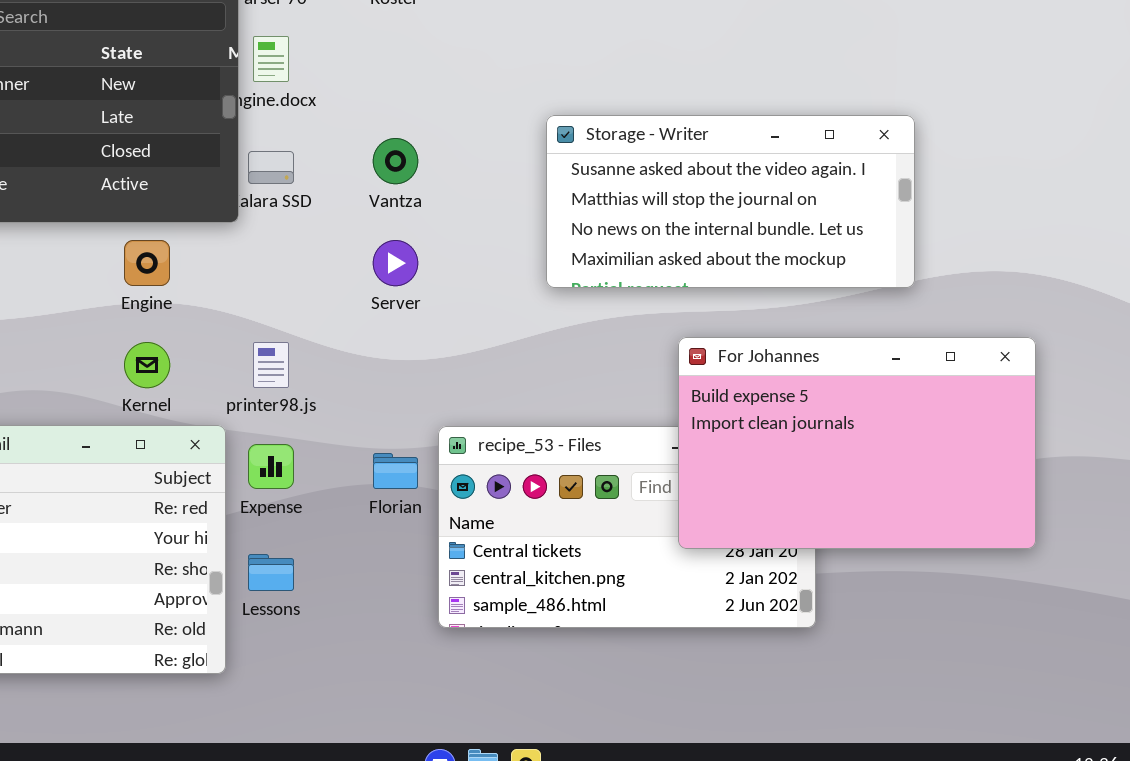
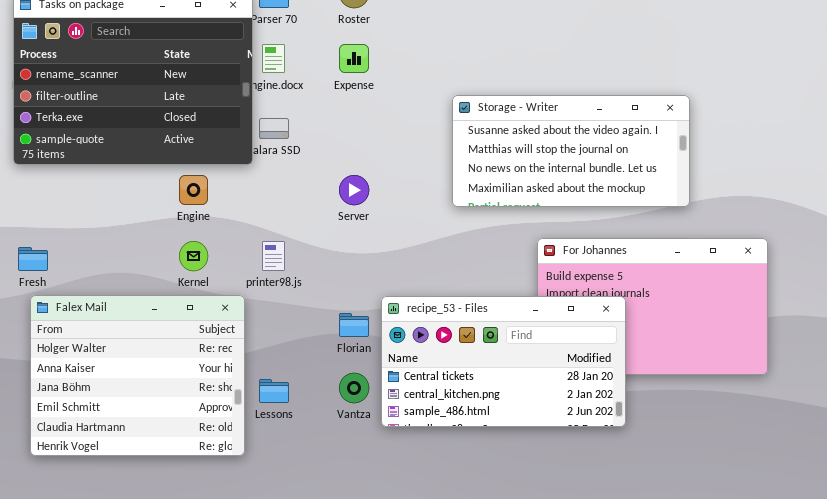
Vantza: [373,138,418,184] -> [339,373,369,403], moved
recipe_53 - Files: [438,426,816,628] -> [381,296,626,427], raised
Expense: [248,444,294,489] -> [339,44,369,73], moved

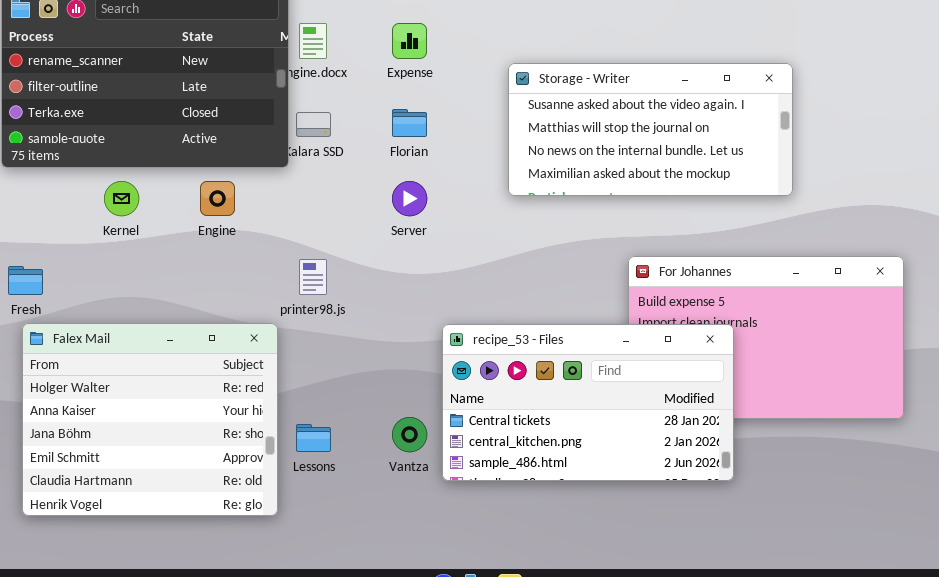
Storage - Writer: [452,95,690,207] -> [508,63,793,196], moved
Kernel: [179,241,208,271] -> [104,181,139,216], moved
Florian: [339,313,369,337] -> [392,109,427,137], moved

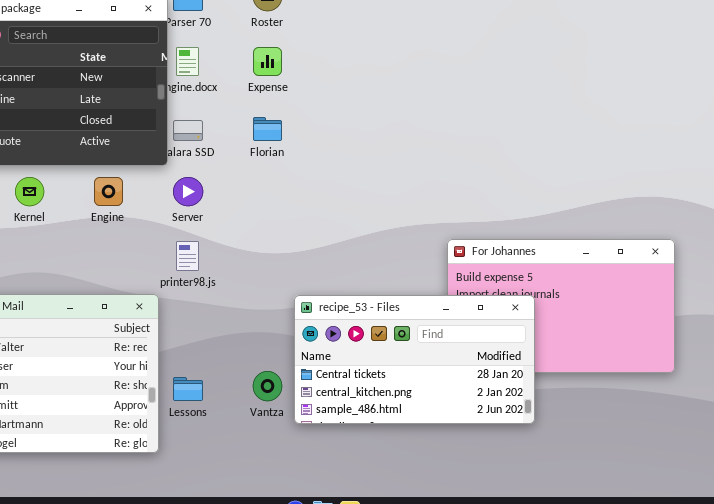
Storage - Writer: [508,63,793,196] -> none, closed
Server: [392,181,427,216] -> [173,177,203,206], moved

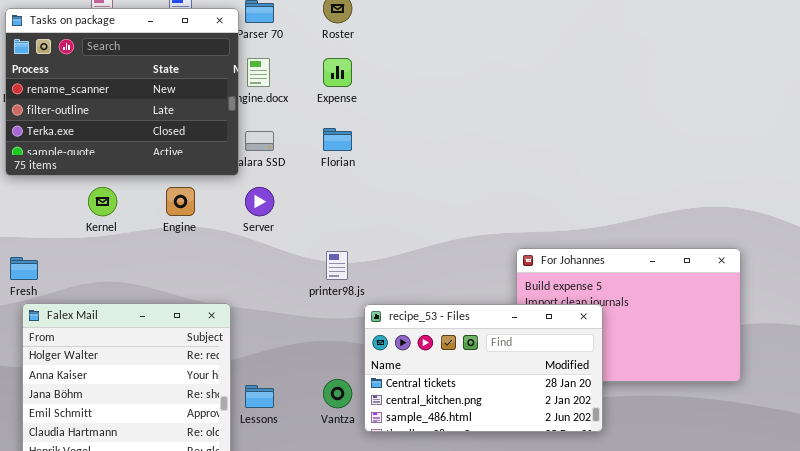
printer98.js: [176,241,199,271] -> [326,251,348,280], moved

